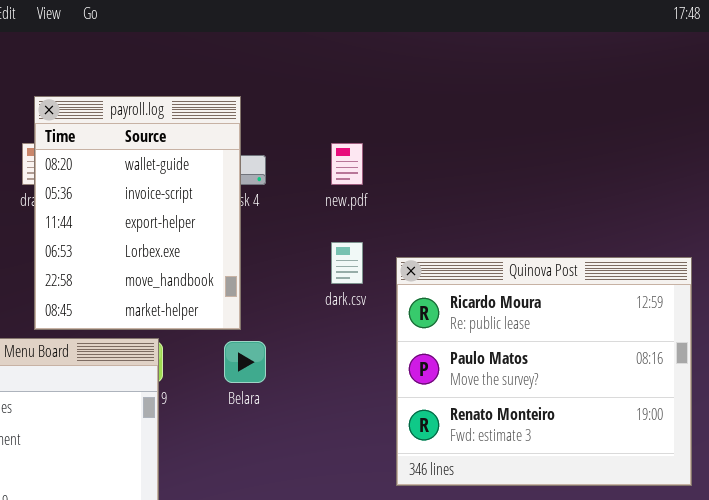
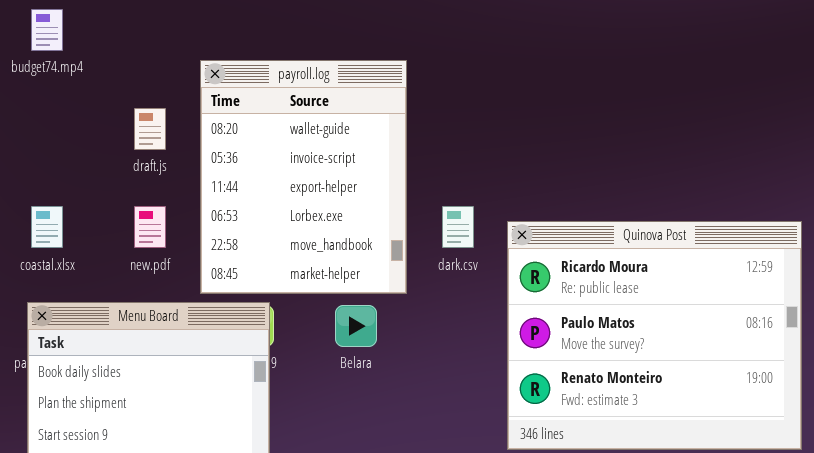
payroll.log: [34,96,241,330] -> [200,60,407,294], moved
new.pdf: [331,143,363,185] -> [134,206,166,248], moved

